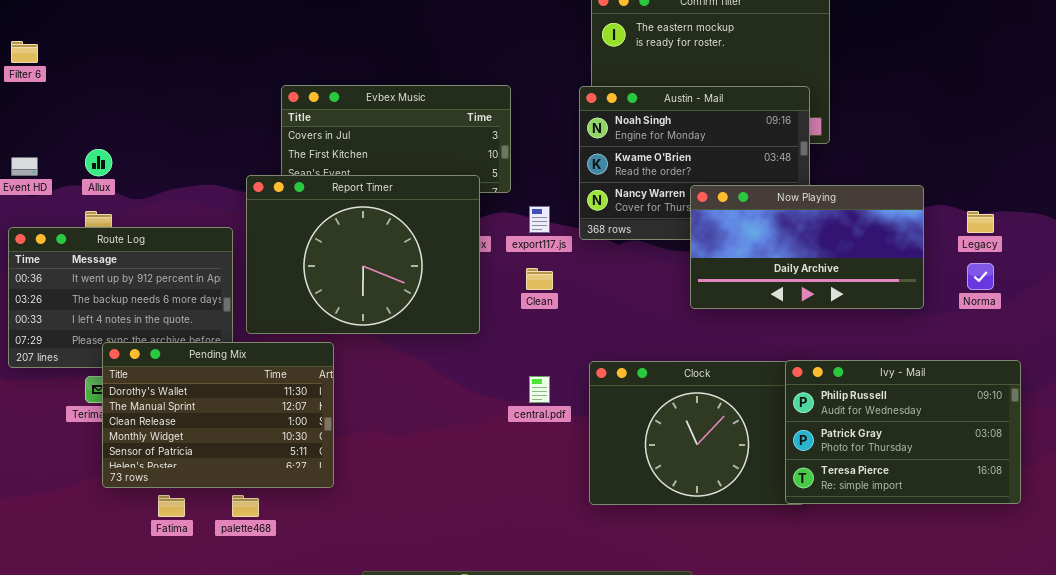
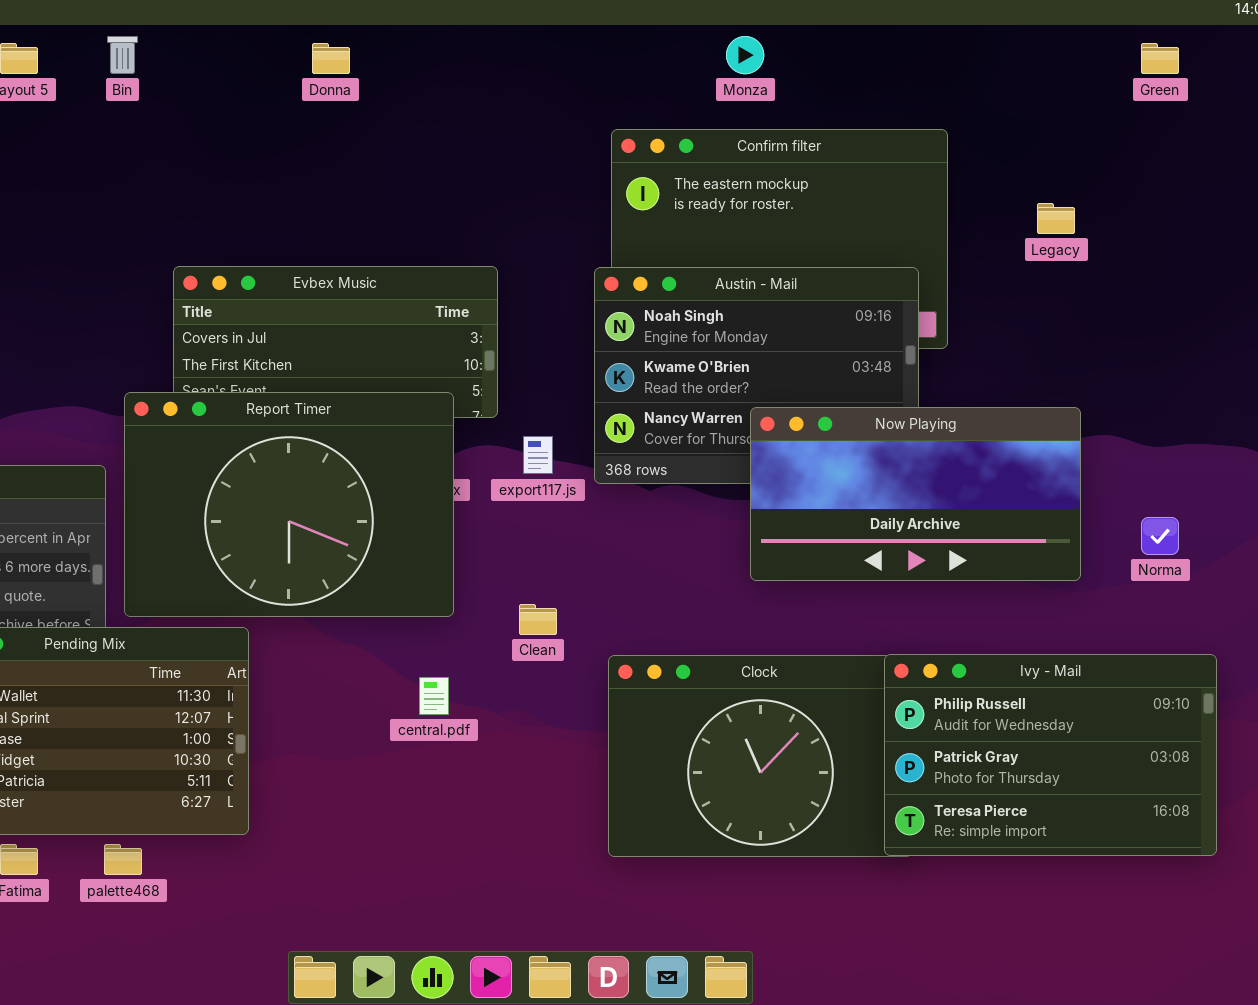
Legacy: [967,211,994,233] -> [1037,203,1075,234], moved
Clean: [526,268,553,290] -> [519,604,557,635], moved
central.pdf: [529,376,550,403] -> [419,677,449,715], moved

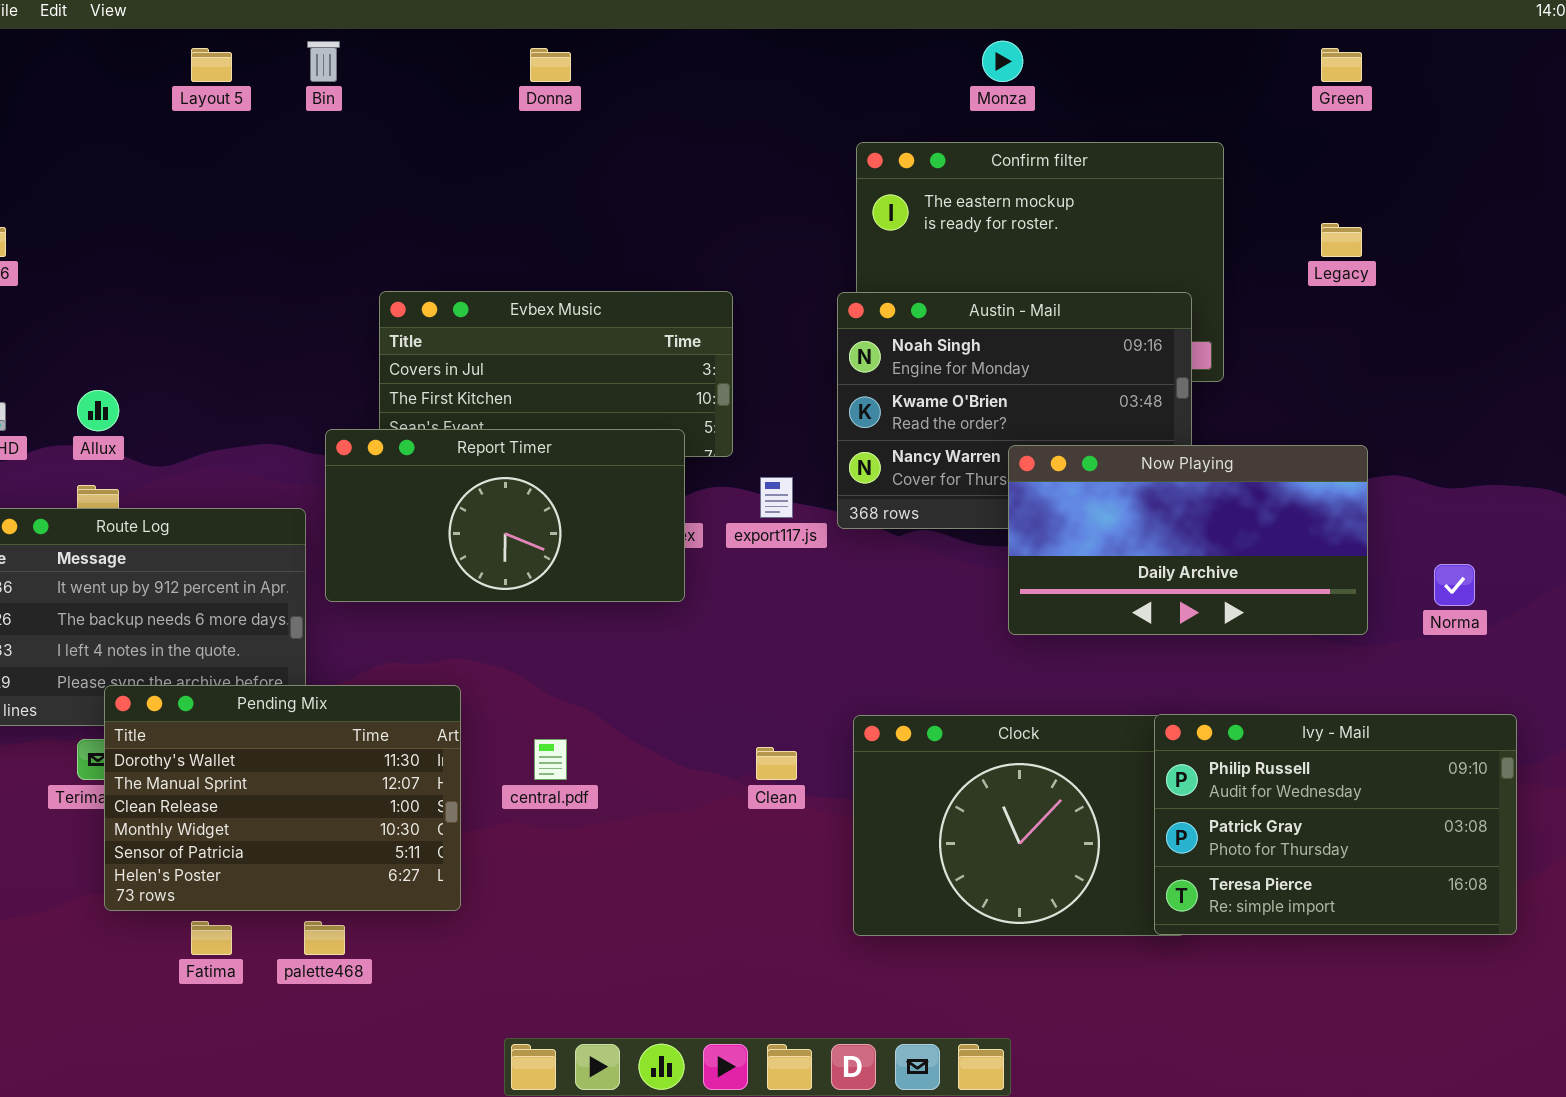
Green: [1141,43,1179,74] -> [1321,48,1362,82], moved
Report Timer: [124,392,454,617] -> [325,429,685,602], resized
Clean: [519,604,557,635] -> [756,747,797,780], moved
central.pdf: [419,677,449,715] -> [534,739,567,780], moved

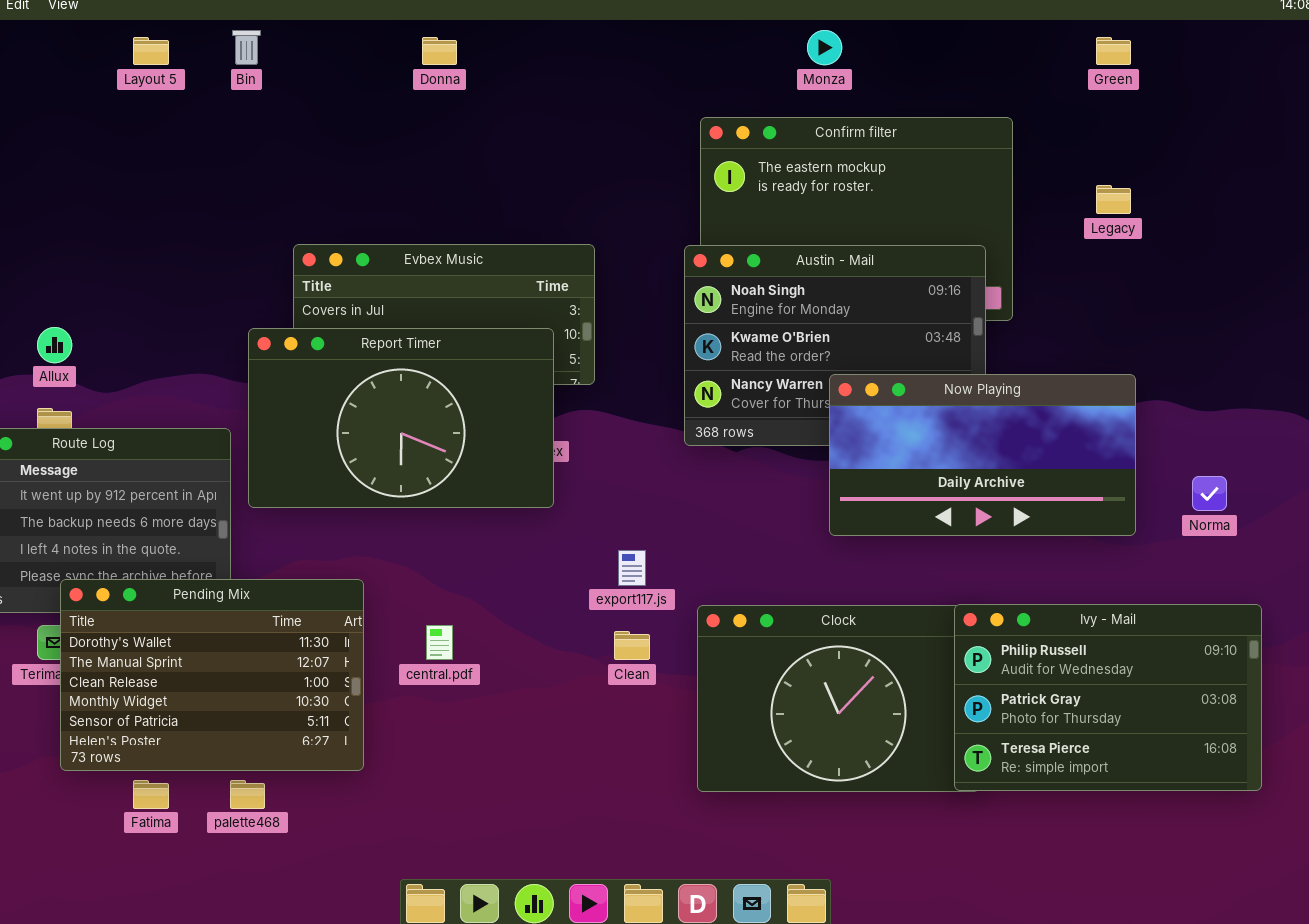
Report Timer: [325,429,685,602] -> [248,328,554,508], resized
export117.js: [760,477,793,518] -> [618,550,646,586], moved

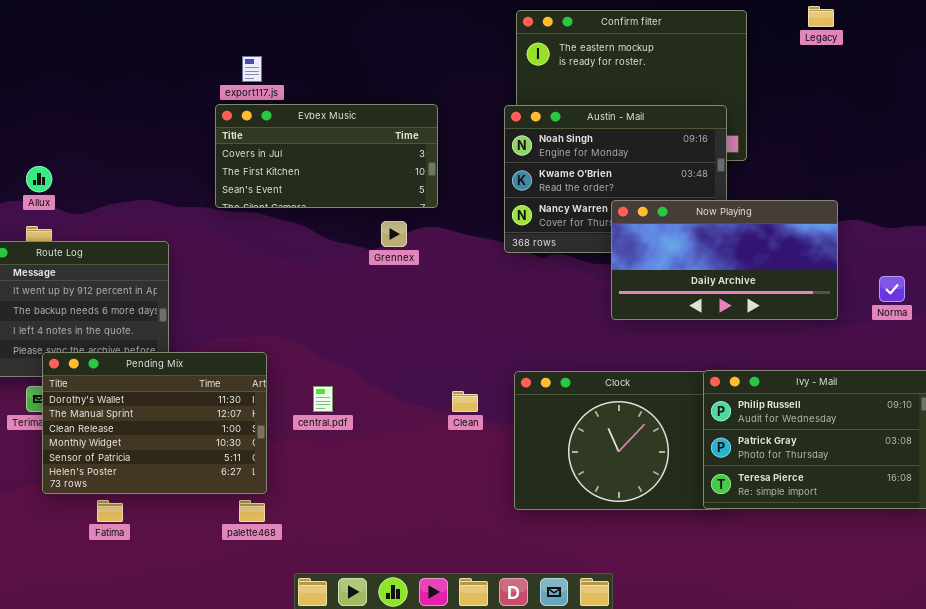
Legacy: [1096,185,1131,214] -> [808,6,834,27], moved
Report Timer: [248,328,554,508] -> none, closed
export117.js: [618,550,646,586] -> [242,56,262,82], moved
palette468: [230,780,265,809] -> [239,500,265,522], moved

